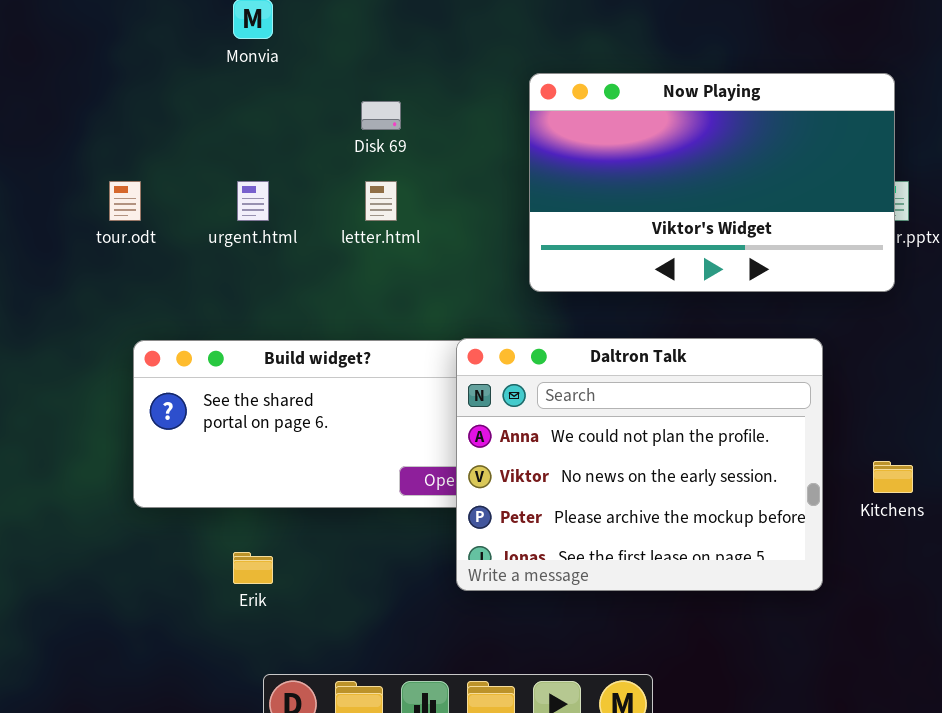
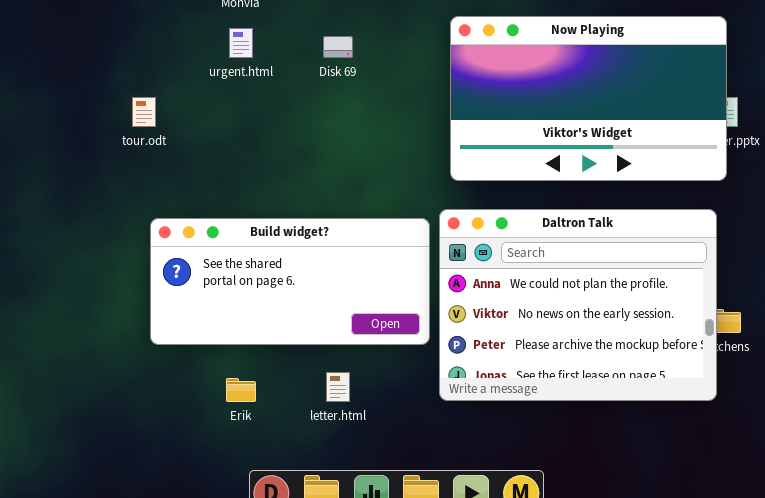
urgent.html: [237,181,269,221] -> [229,28,253,58], moved
letter.html: [365,181,397,221] -> [326,372,350,402], moved
Daltron Talk: [456,338,823,591] -> [439,209,717,401], moved

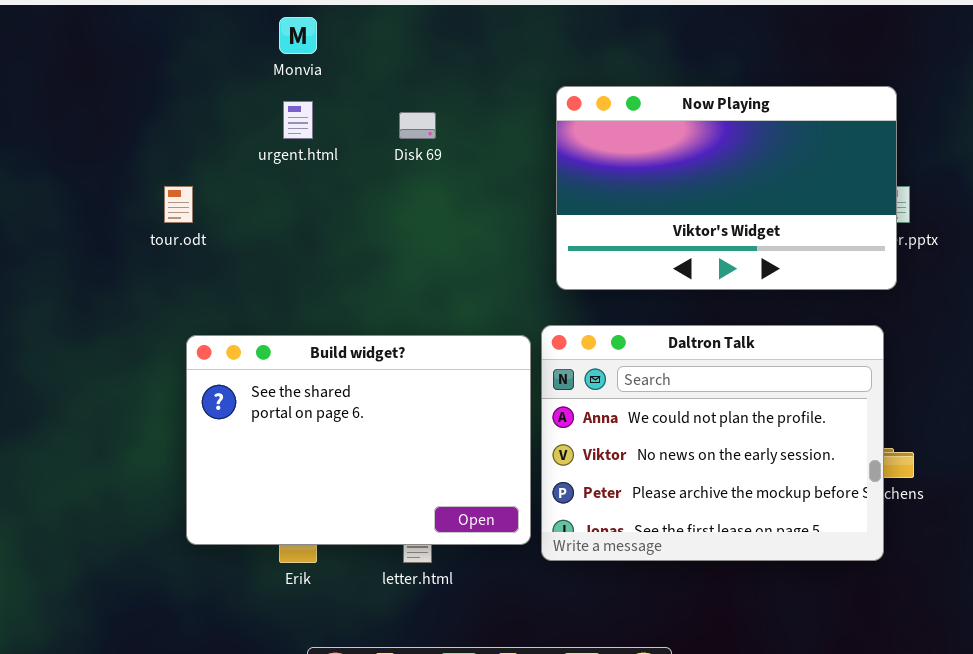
Build widget?: [150,218,430,345] -> [186,335,531,545], resized

